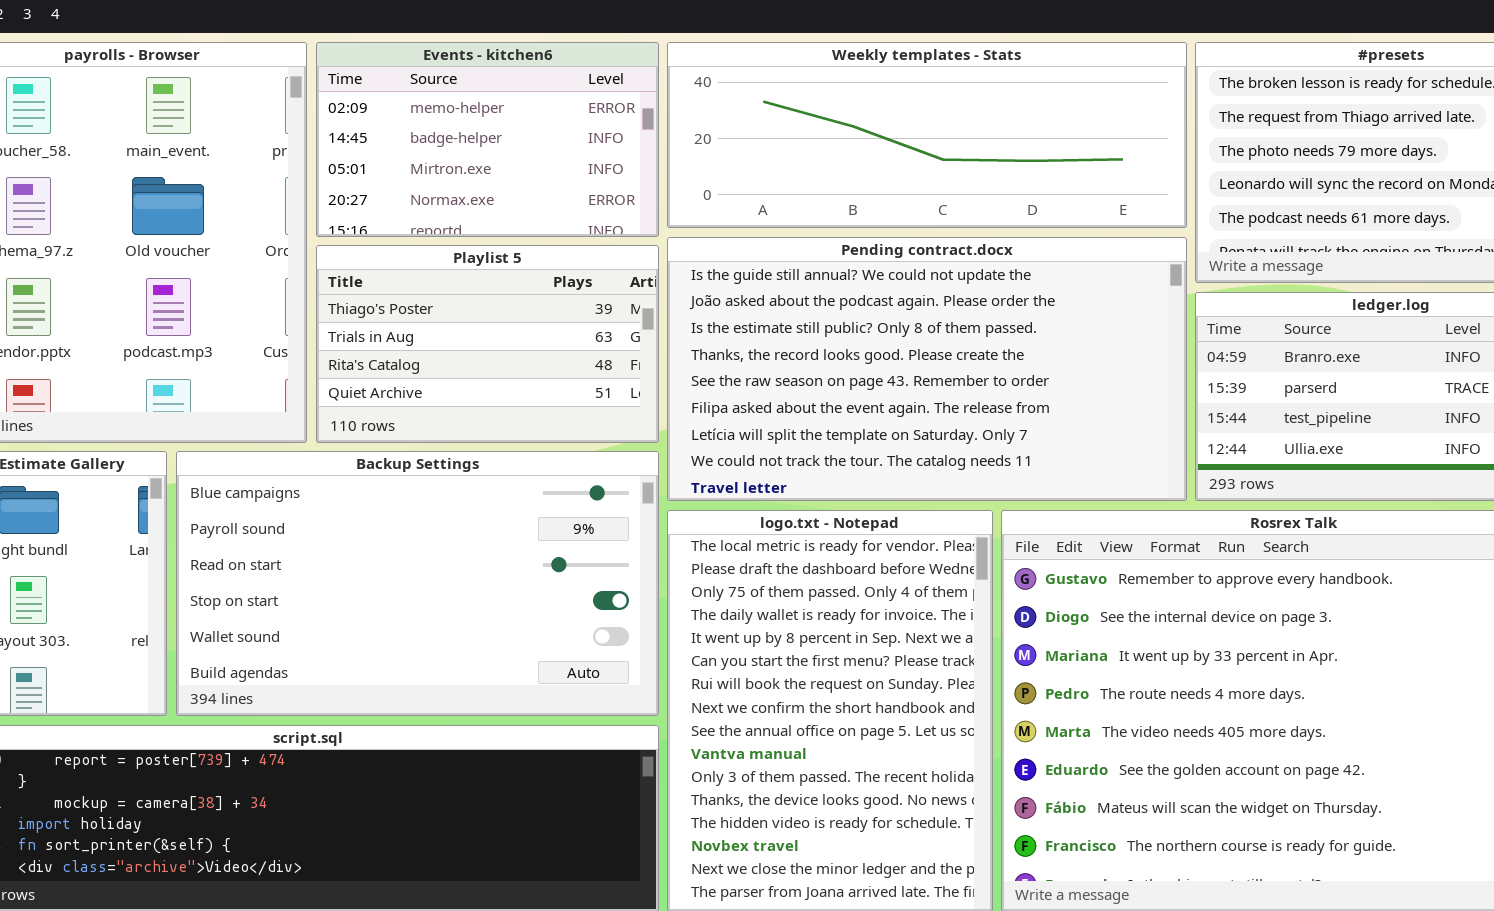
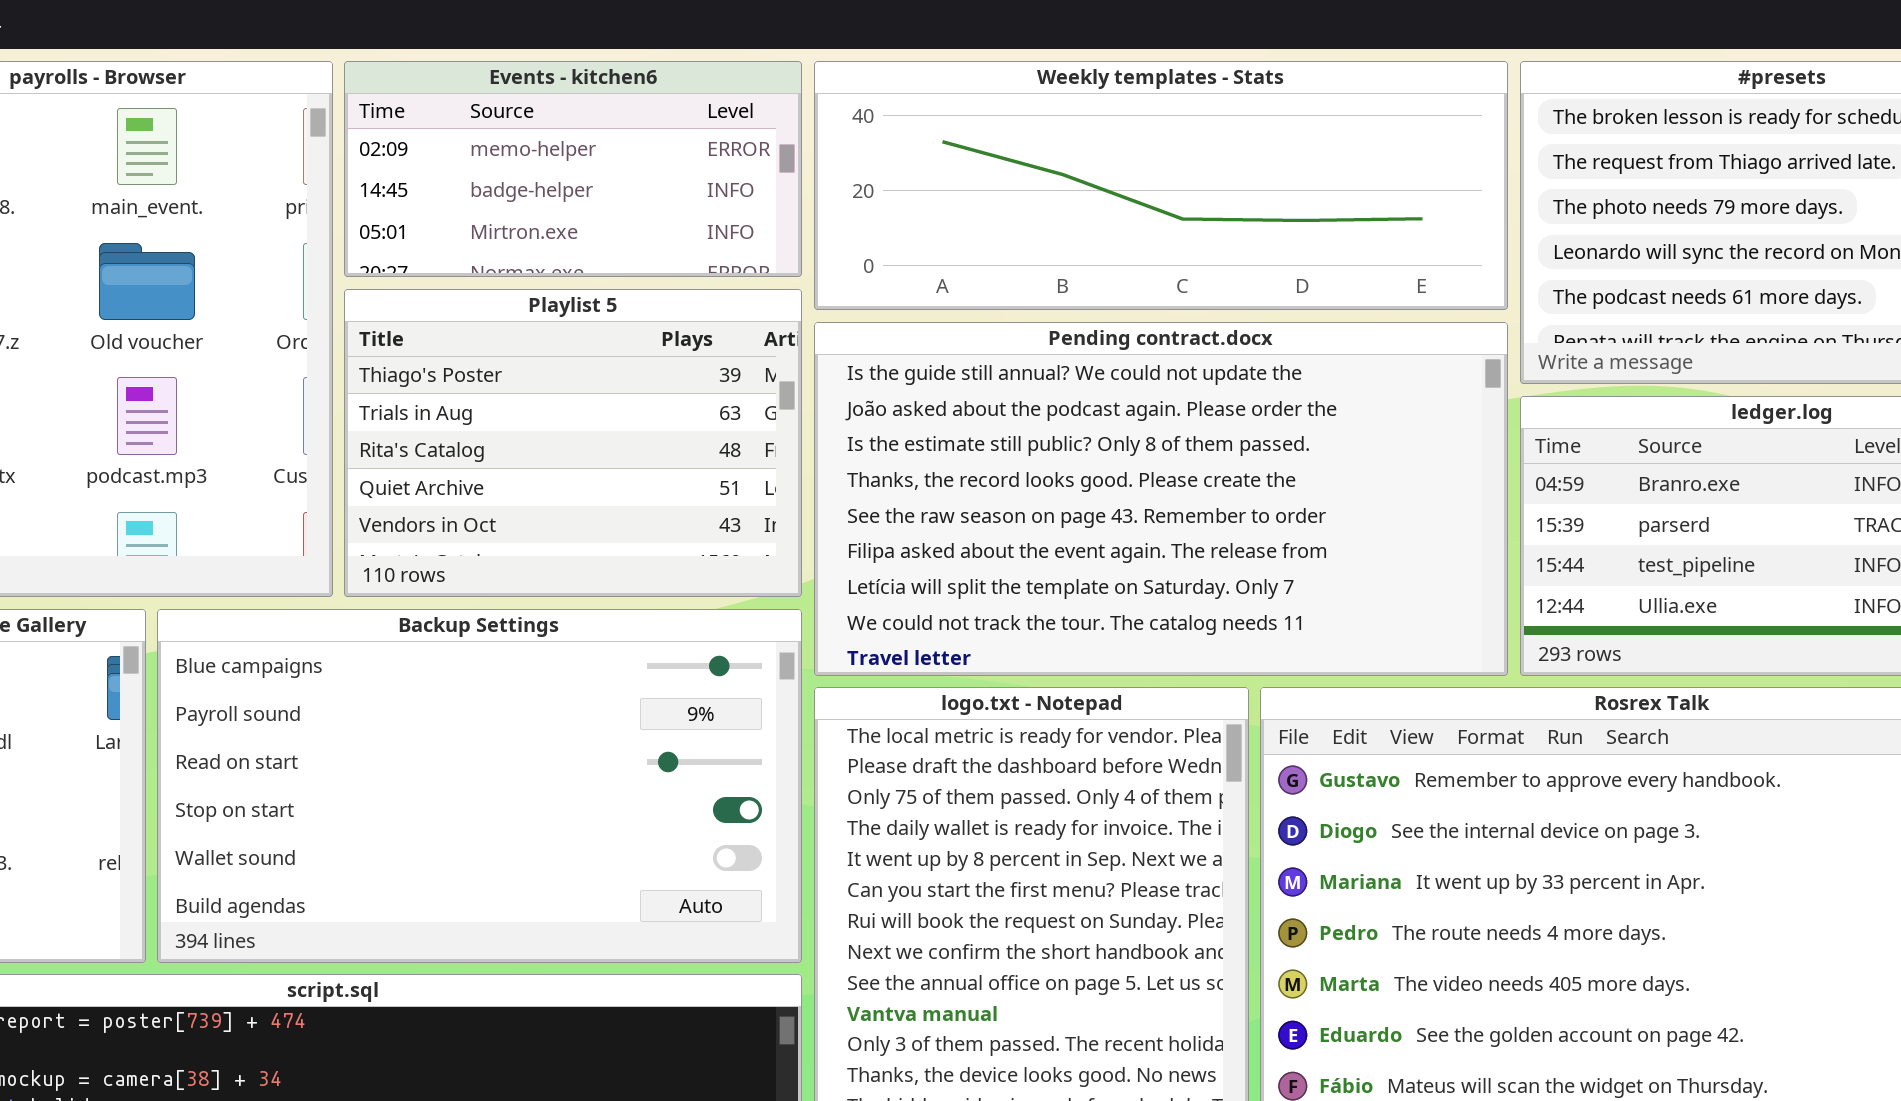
Events - kitchen6: [316,42,659,237] -> [344,61,802,277], resized
Playlist 5: [316,245,659,443] -> [344,289,802,597], resized

